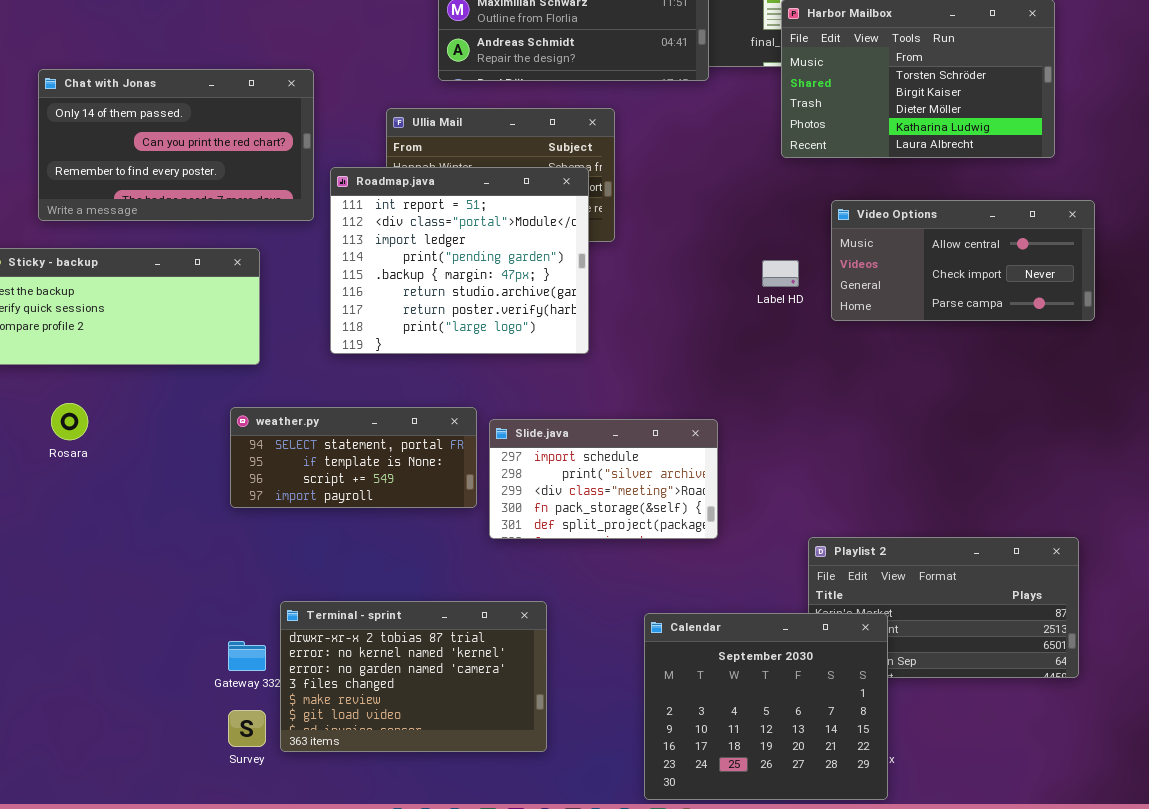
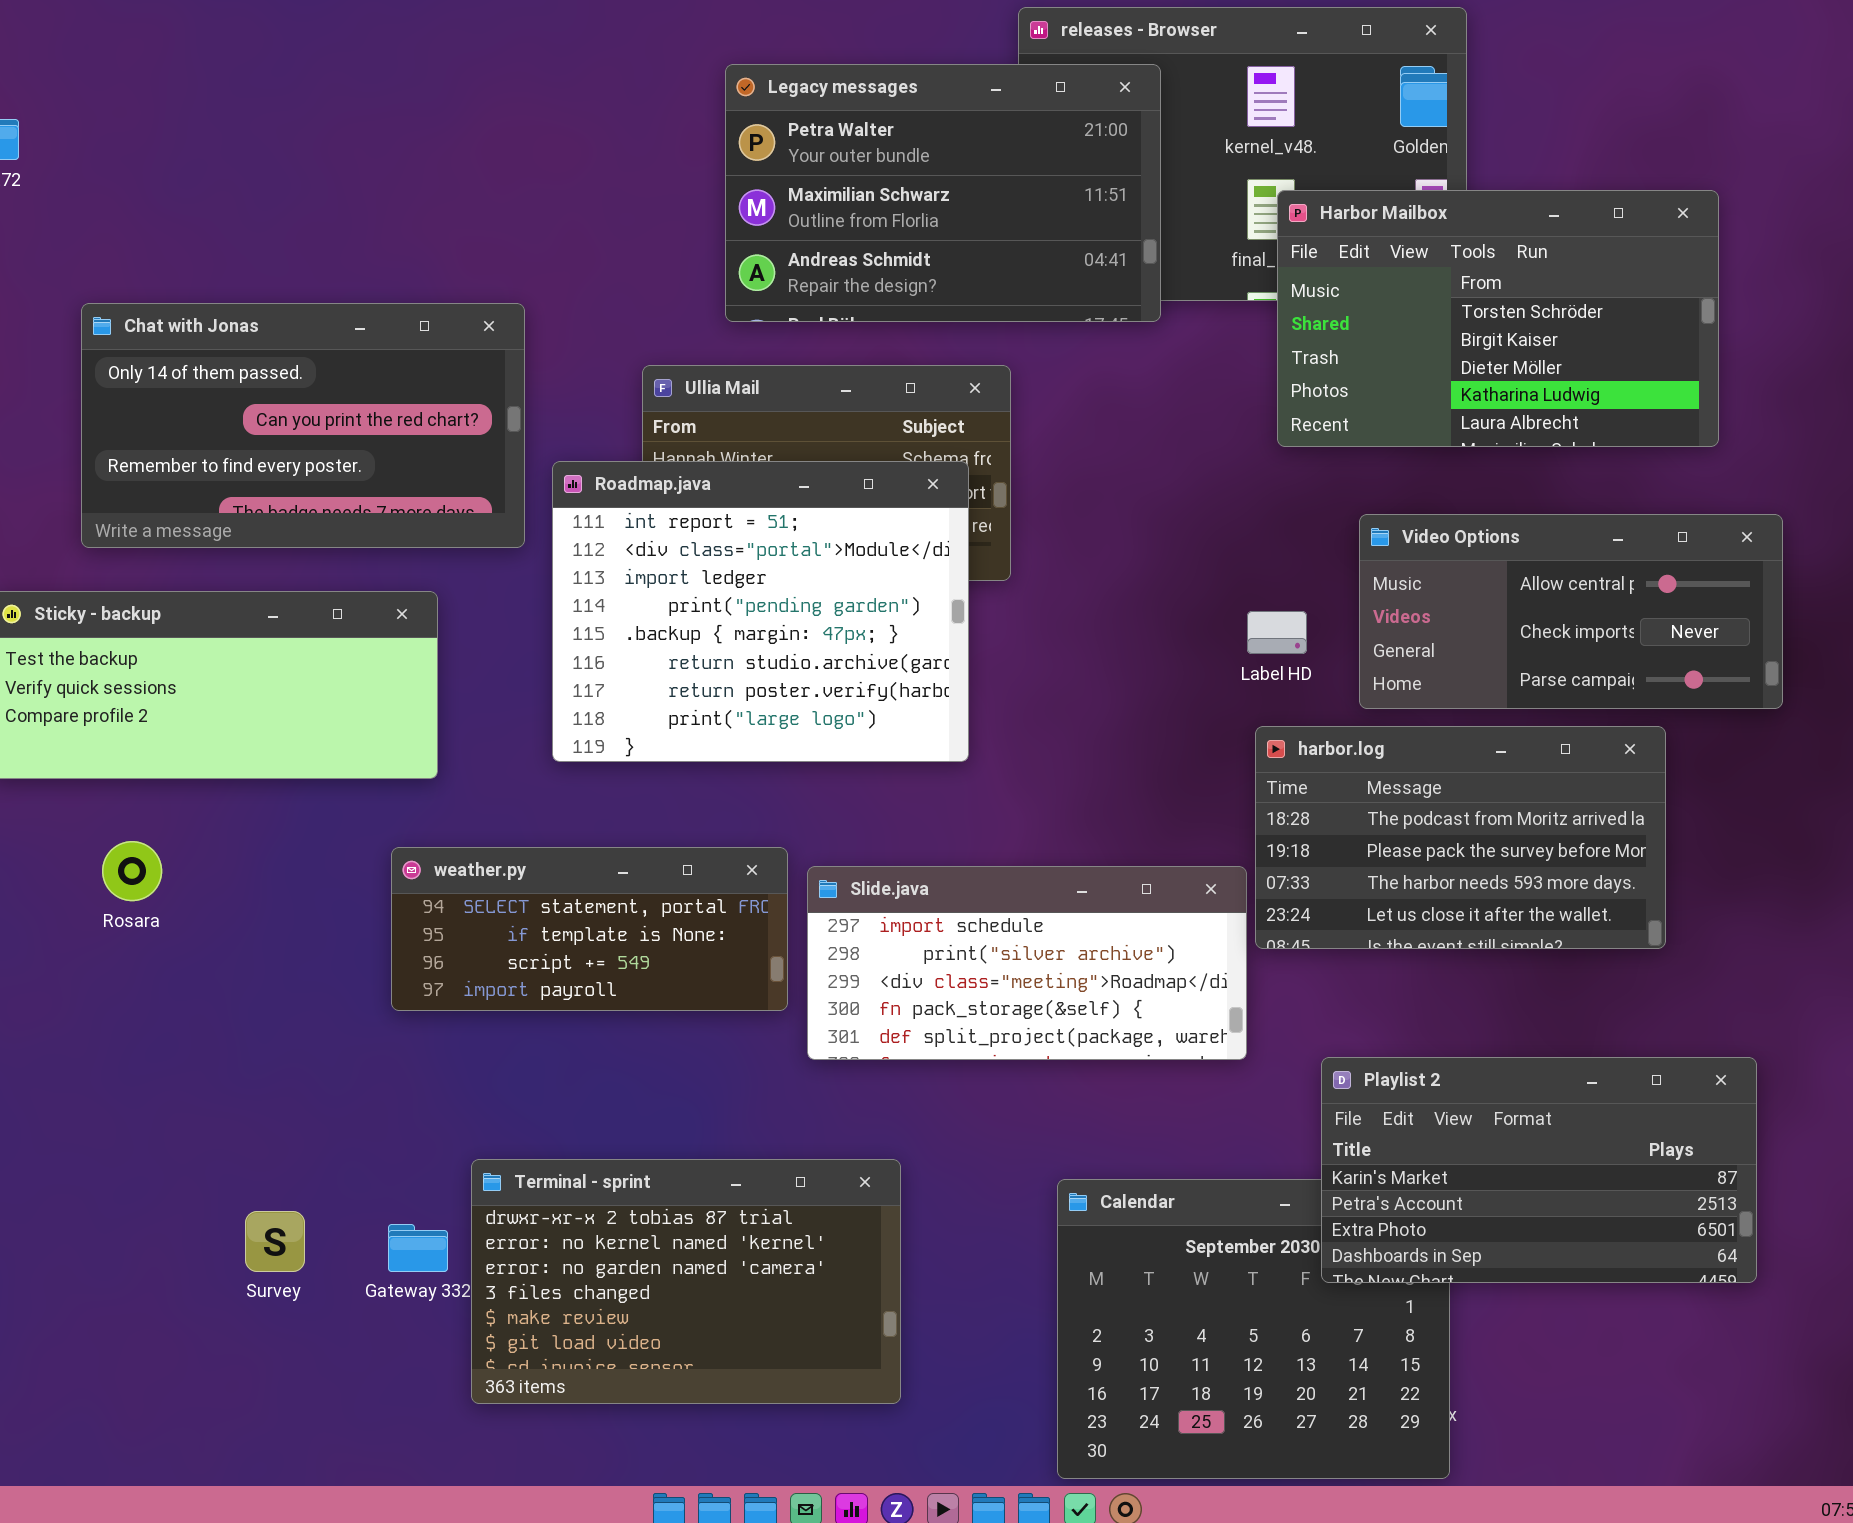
harbor.log: none -> [1255,726,1666,949], opened
Slide.java: [489,419,718,539] -> [807,866,1247,1060], resized
Playlist 2: [808,537,1079,678] -> [1321,1057,1757,1283], raised
Survey: [228,710,266,747] -> [245,1211,305,1272], moved

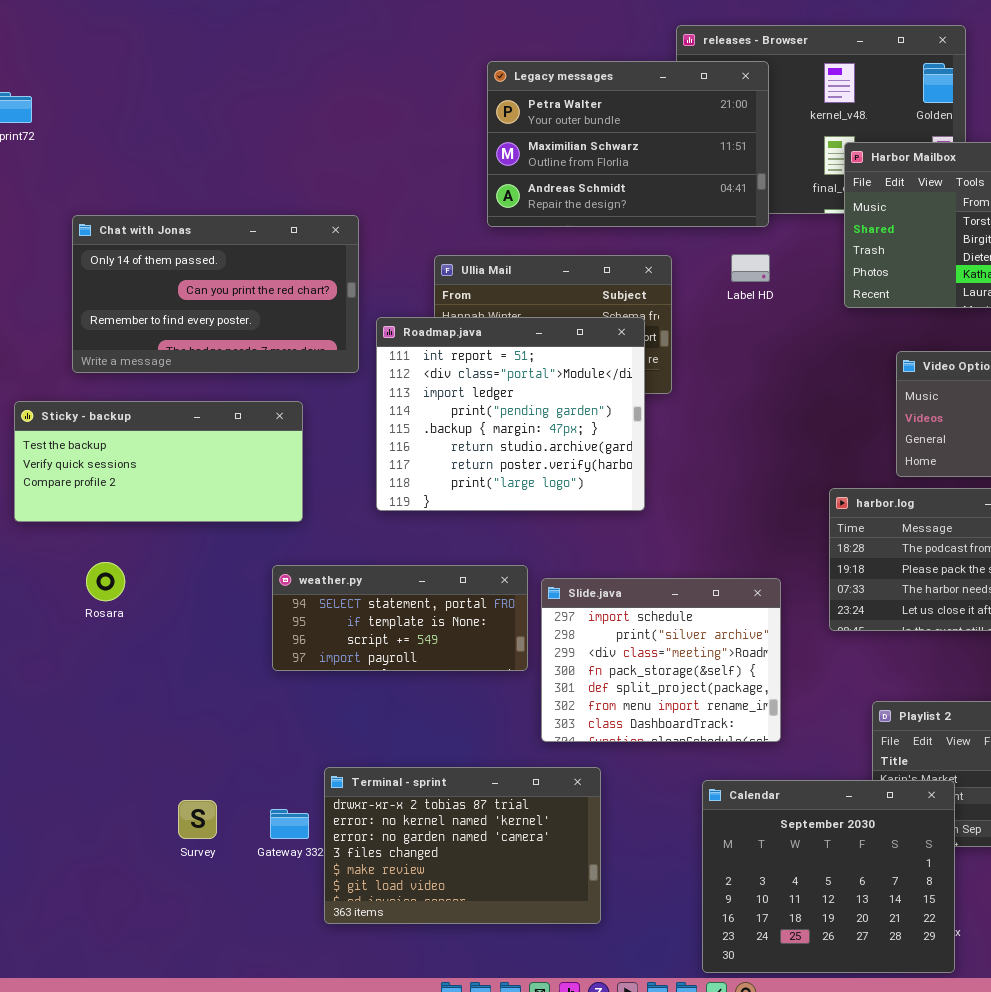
Label HD: [1247,611,1307,654] -> [731,254,770,282], moved
Slide.java: [807,866,1247,1060] -> [541,578,781,742], resized
Calendar: [1057,1179,1450,1479] -> [702,780,955,973], raised

